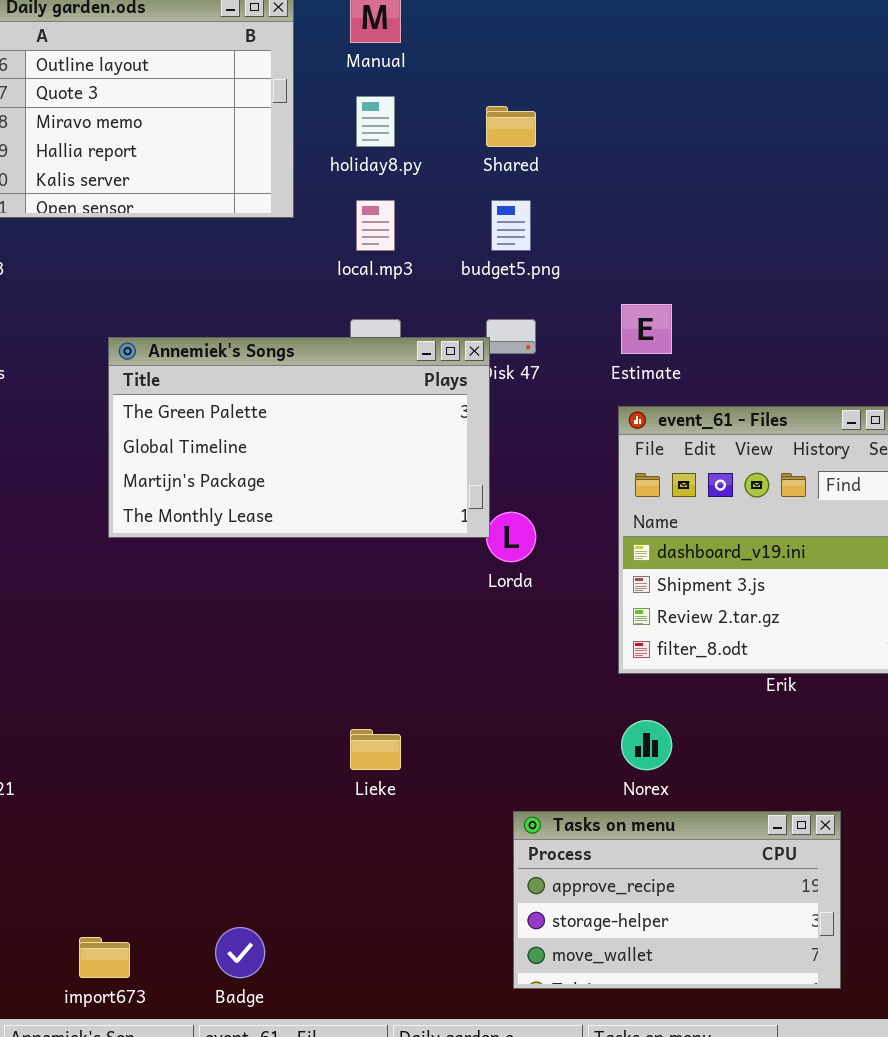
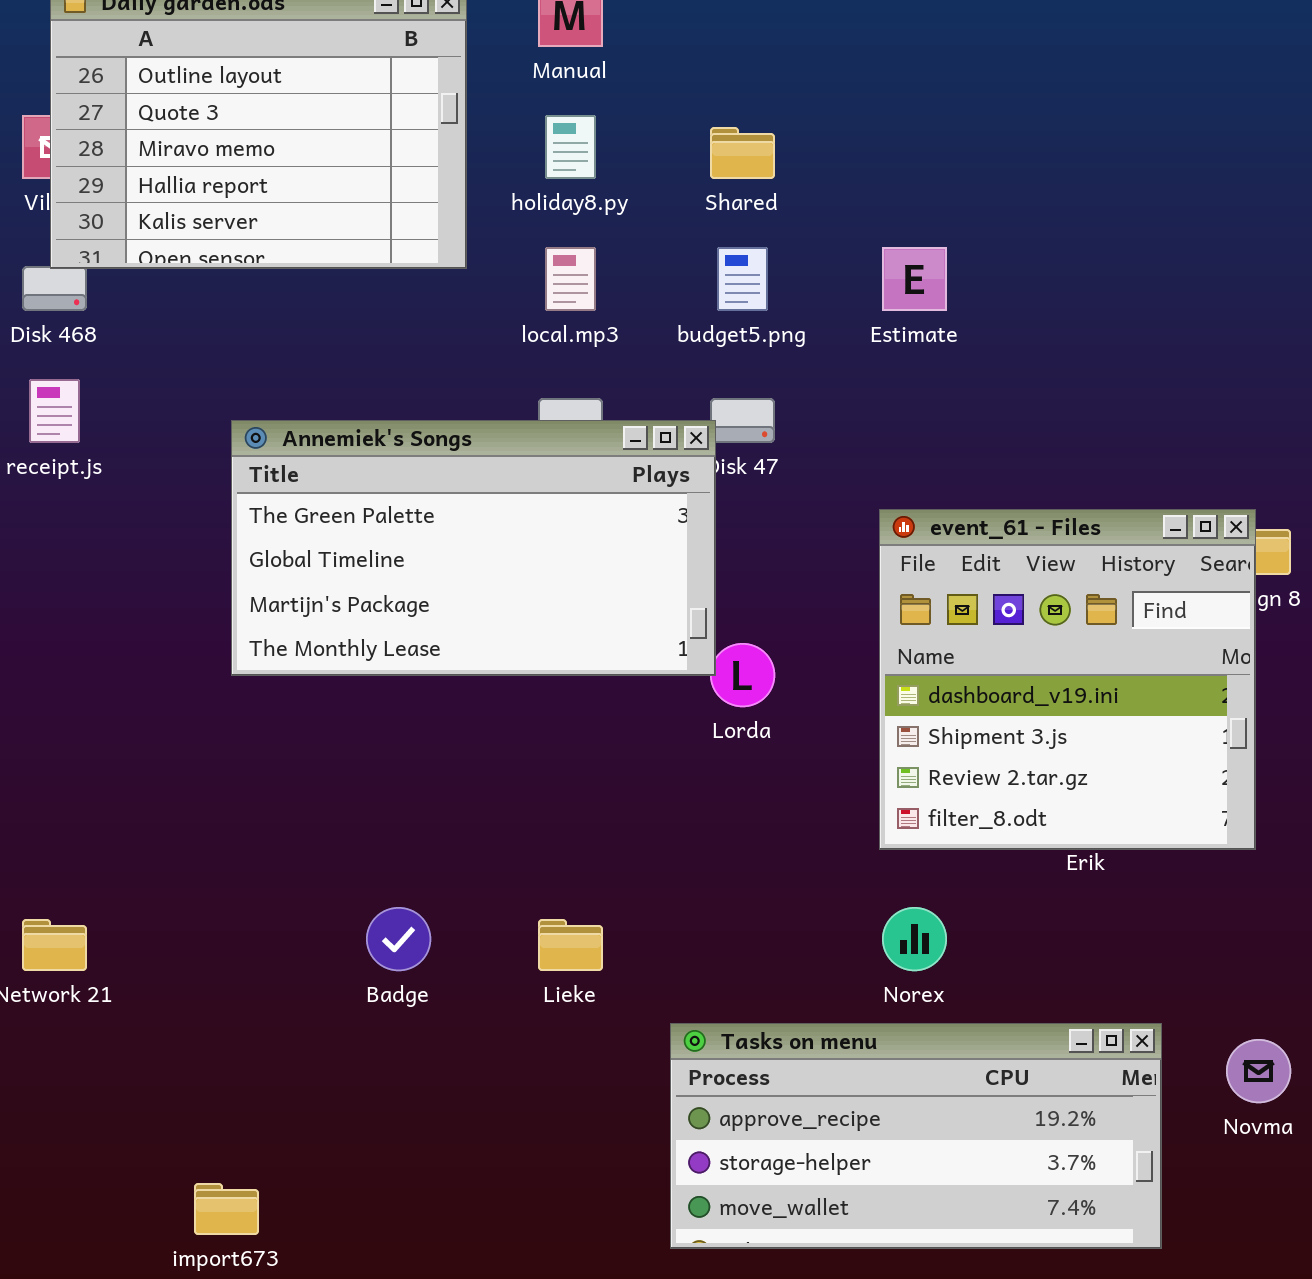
Estimate: [621,304,672,354] -> [882,247,947,311], moved
Tasks on menu: [513,811,841,989] -> [670,1023,1162,1249], resized
Badge: [215,927,265,978] -> [366,907,431,971], moved

